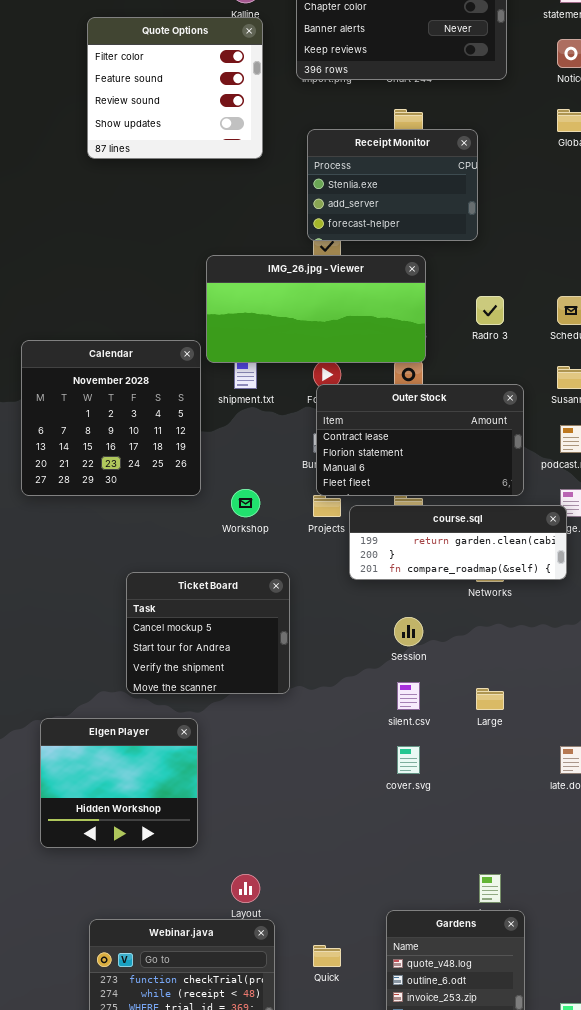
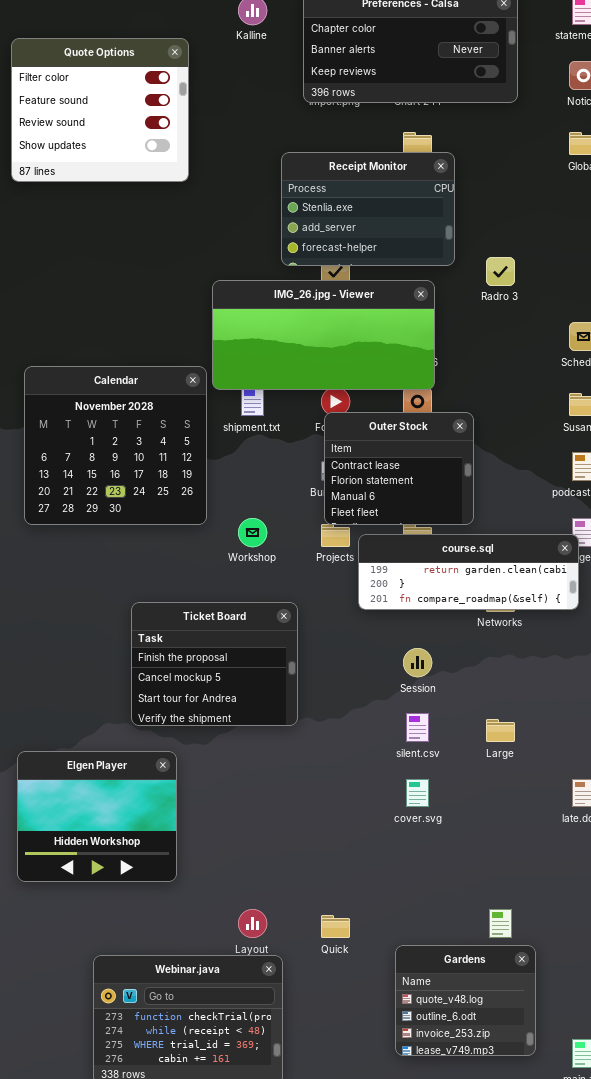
Quote Options: [87,17,263,159] -> [11,38,189,182], moved
Receipt Monitor: [307,129,478,241] -> [281,152,455,266], moved
Radro 3: [476,296,504,325] -> [486,257,515,286], moved
Outer Stock: [316,384,524,496] -> [324,412,474,525], resized
Ticket Board: [126,572,290,694] -> [131,602,298,726], scrolled up 1 row
Elgen Player: [40,718,198,848] -> [17,751,177,882], moved
Quick: [313,945,341,967] -> [321,915,350,938], moved

